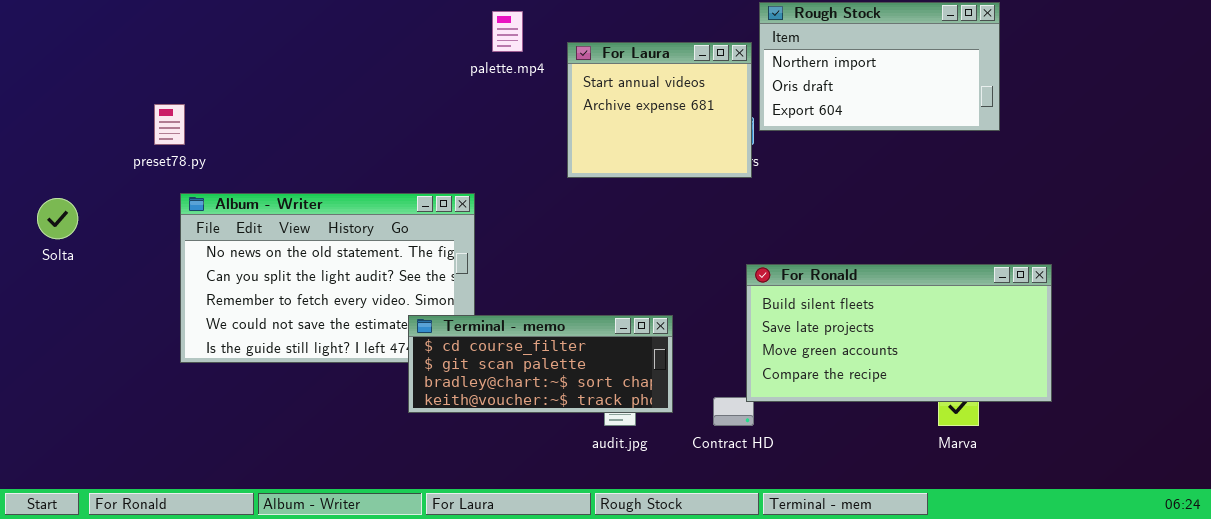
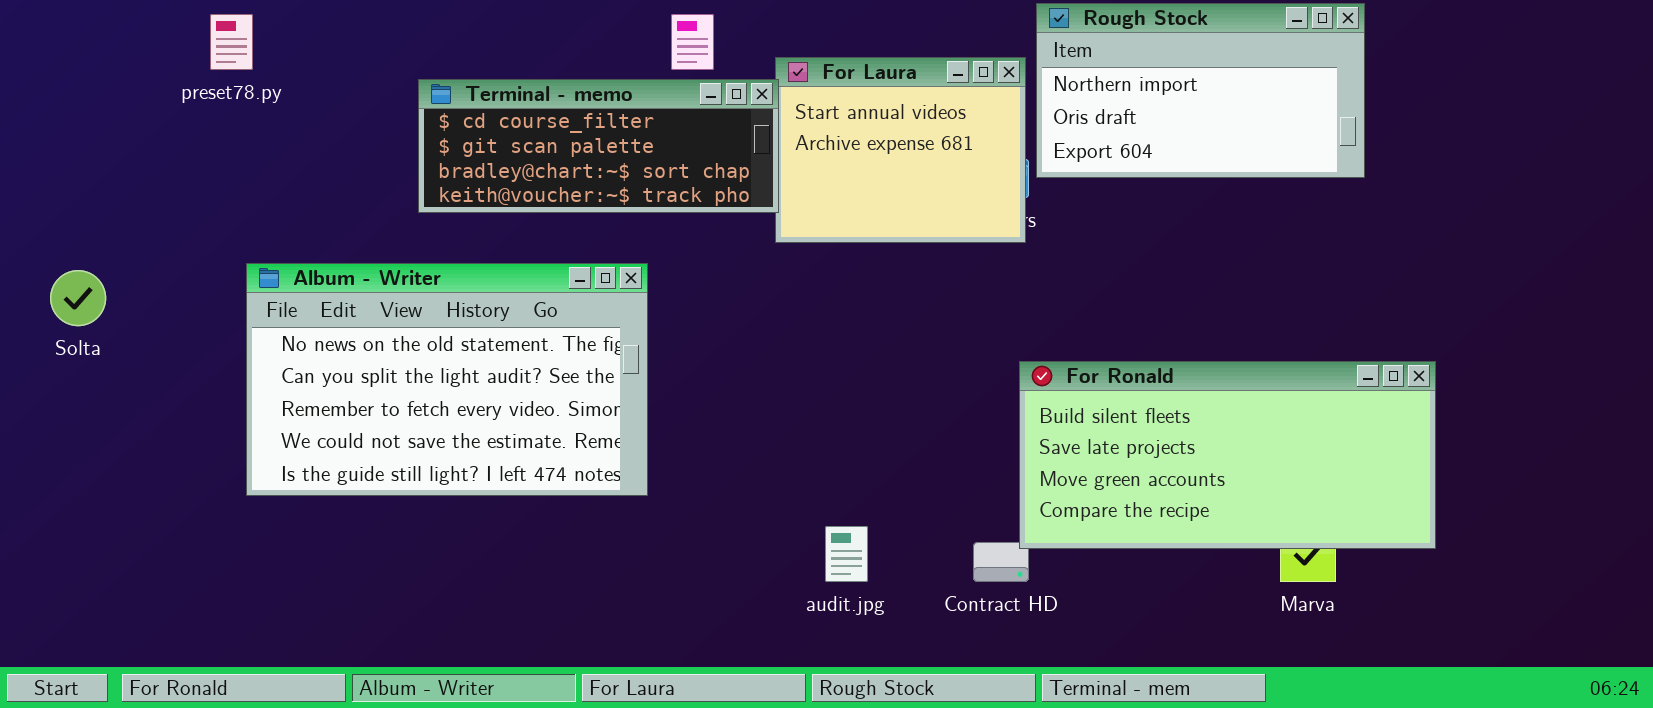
preset78.py: [154,104,185,145] -> [210,14,253,70], moved
Terminal - memo: [408,315,673,413] -> [418,79,779,213], moved

